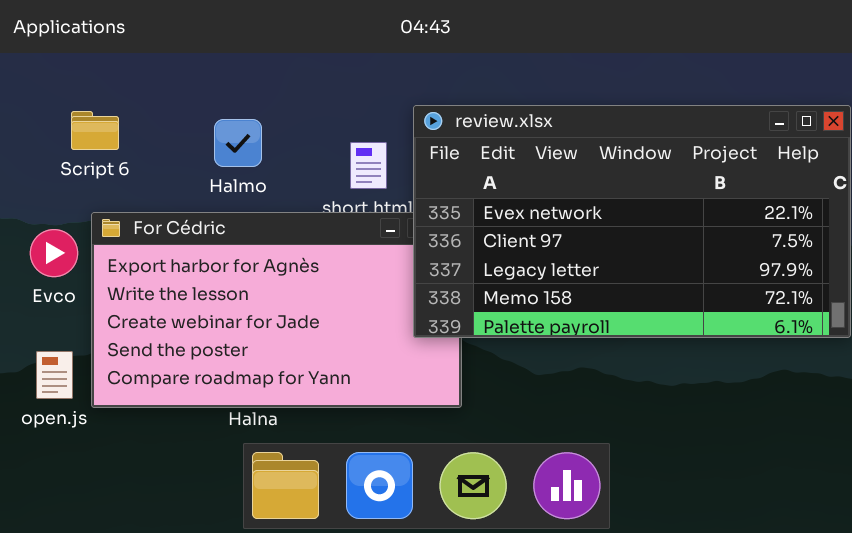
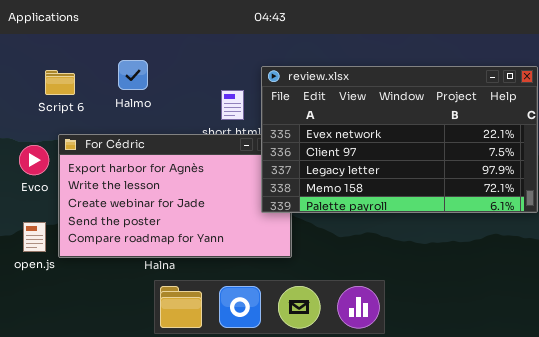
Halmo: [214,119,262,167] -> [118,60,148,90], moved

